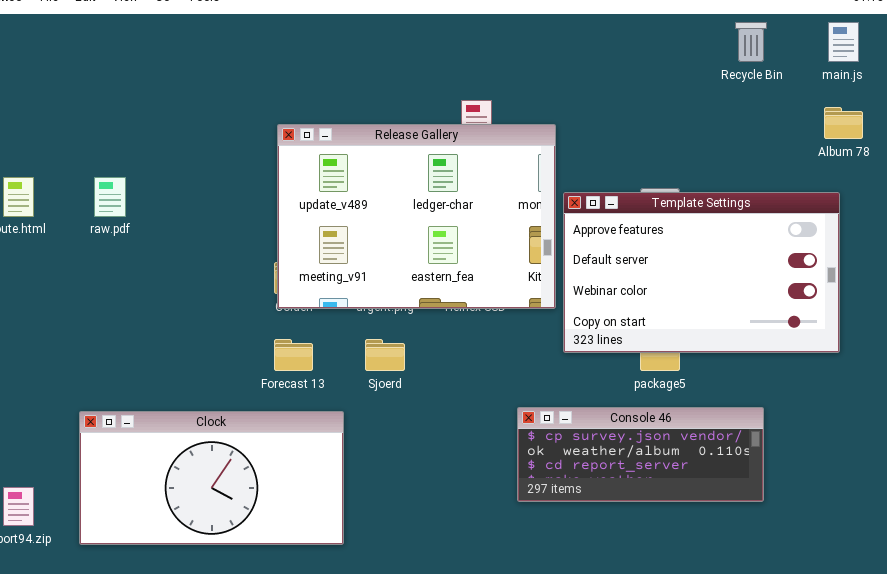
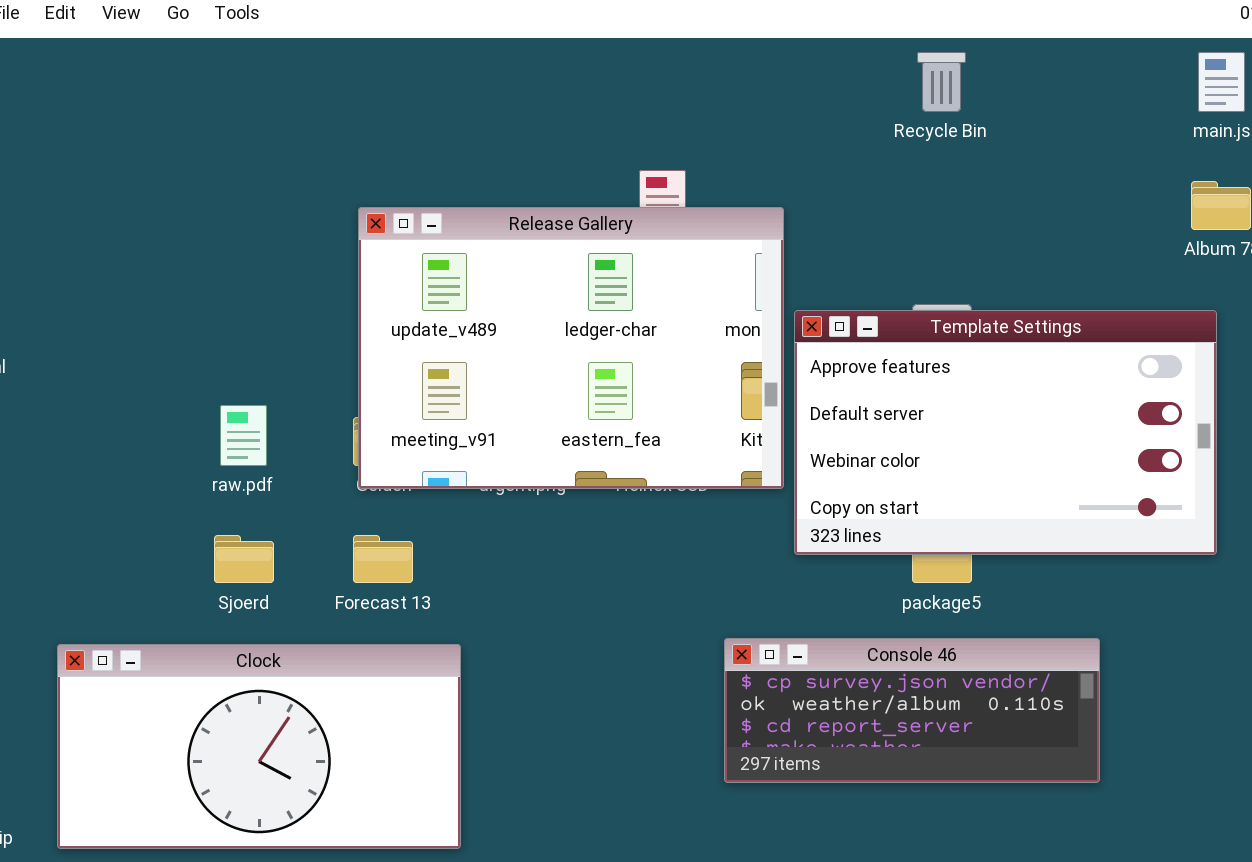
Recycle Bin: [735,22,767,62] -> [917,52,966,112], moved
raw.pdf: [94,177,126,217] -> [220,405,267,466], moved
Sjoerd: [365,339,405,371] -> [214,535,274,583], moved

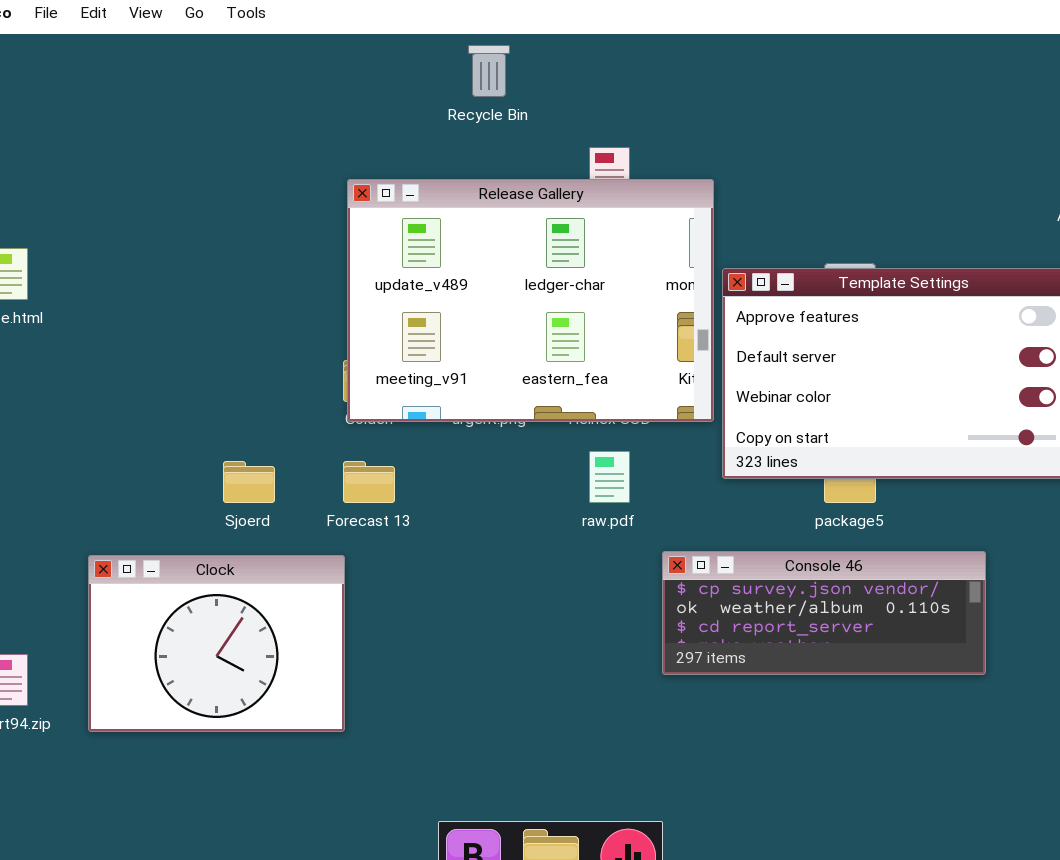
Recycle Bin: [917,52,966,112] -> [468,45,510,97], moved
raw.pdf: [220,405,267,466] -> [589,451,630,503], moved
Clock: [57,644,461,849] -> [88,555,345,732], resized

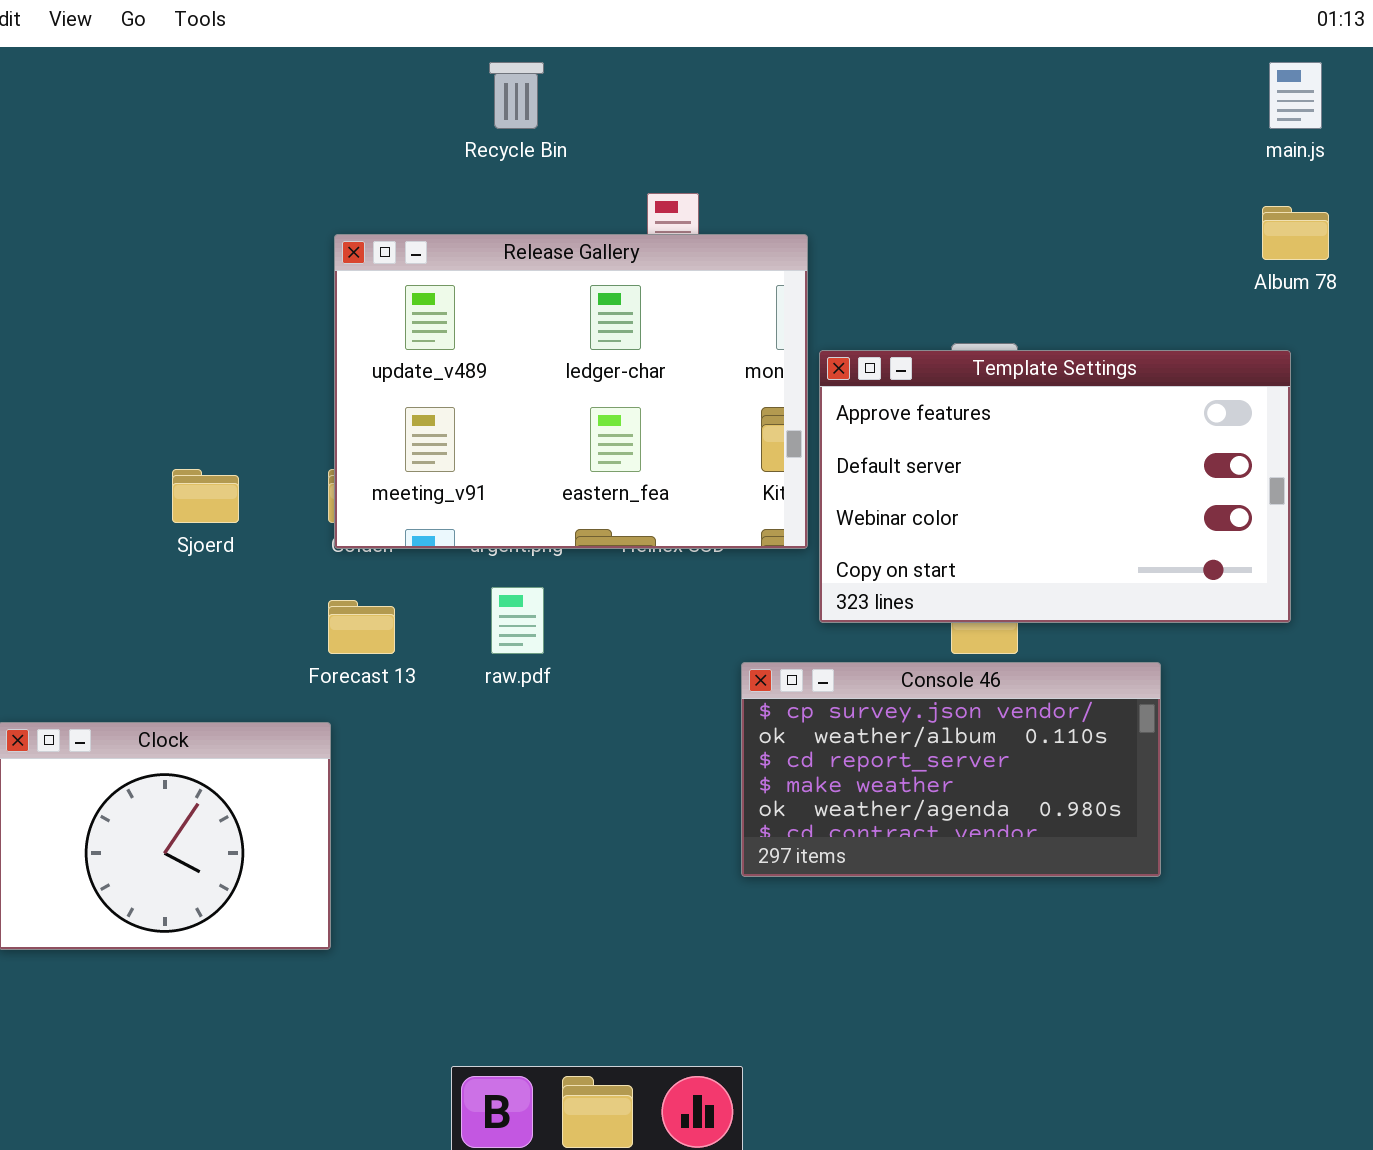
raw.pdf: [589,451,630,503] -> [491,587,544,654], moved
Sjoerd: [223,461,275,503] -> [172,469,239,523], moved
Console 46: [662,551,986,675] -> [741,662,1161,877], resized

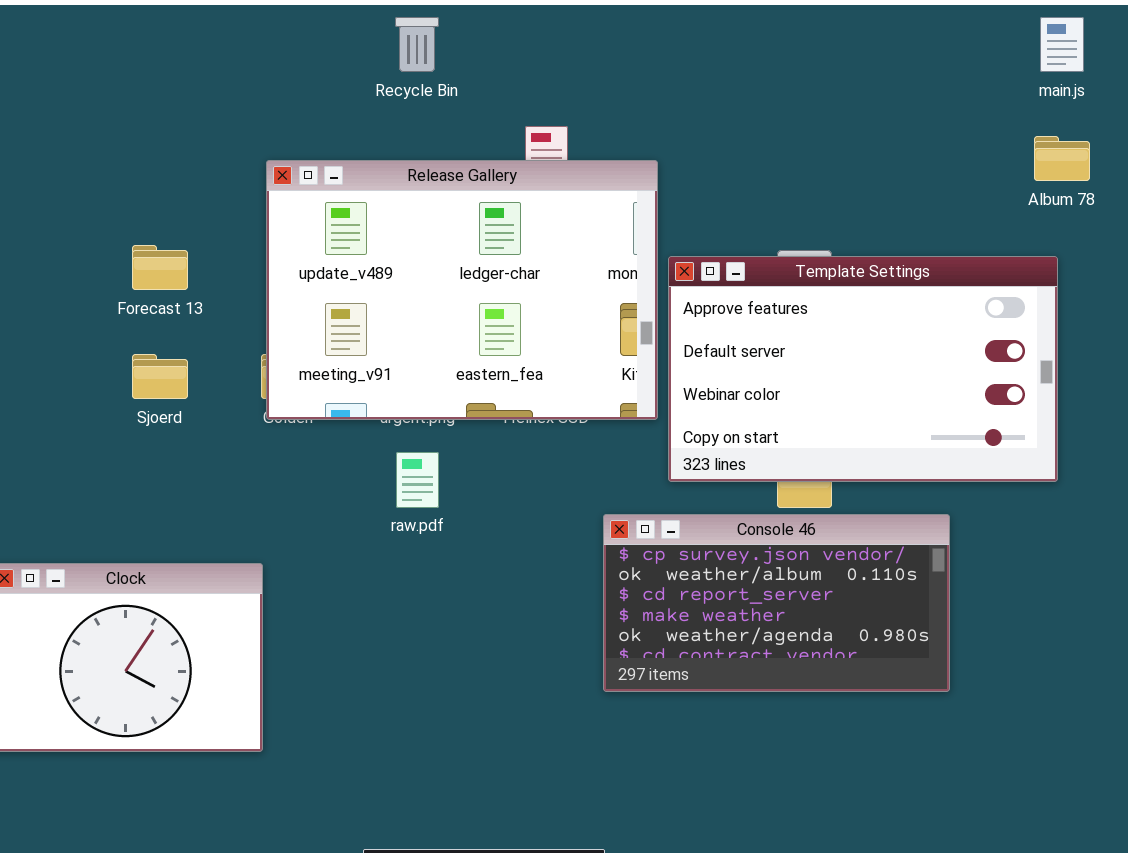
Forecast 13: [328,600,395,654] -> [132,245,188,290], moved

